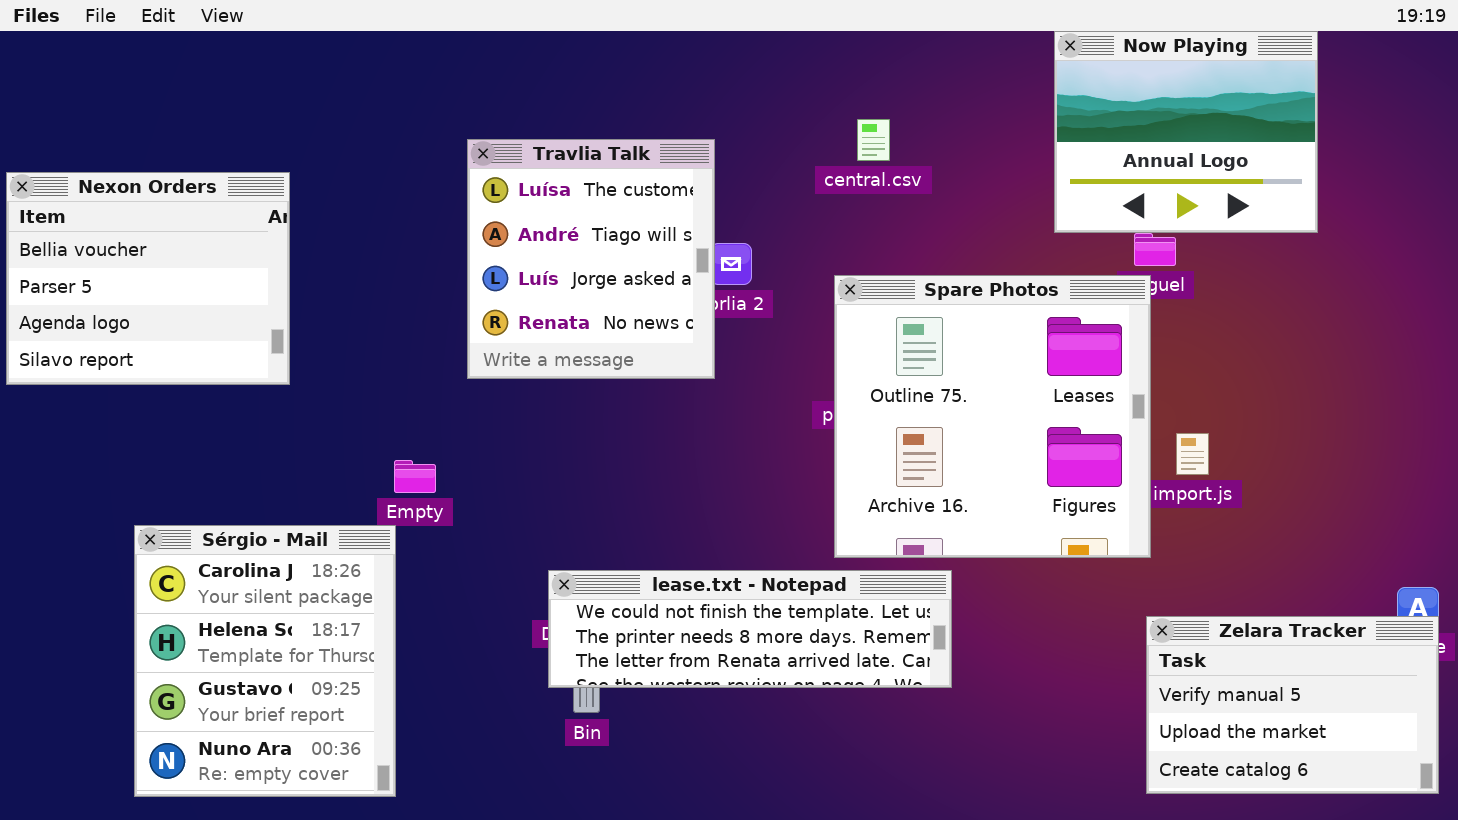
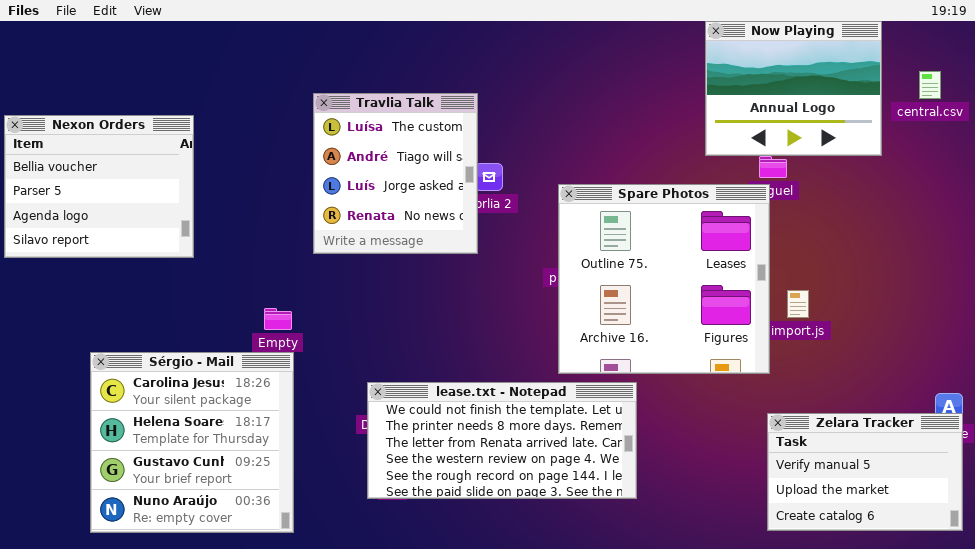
central.csv: [857,119,890,161] -> [919,71,941,99], moved
Sérgio - Mail: [134,525,396,797] -> [90,352,294,533], resized
lease.txt - Notepad: [548,570,952,688] -> [367,382,637,499], resized

